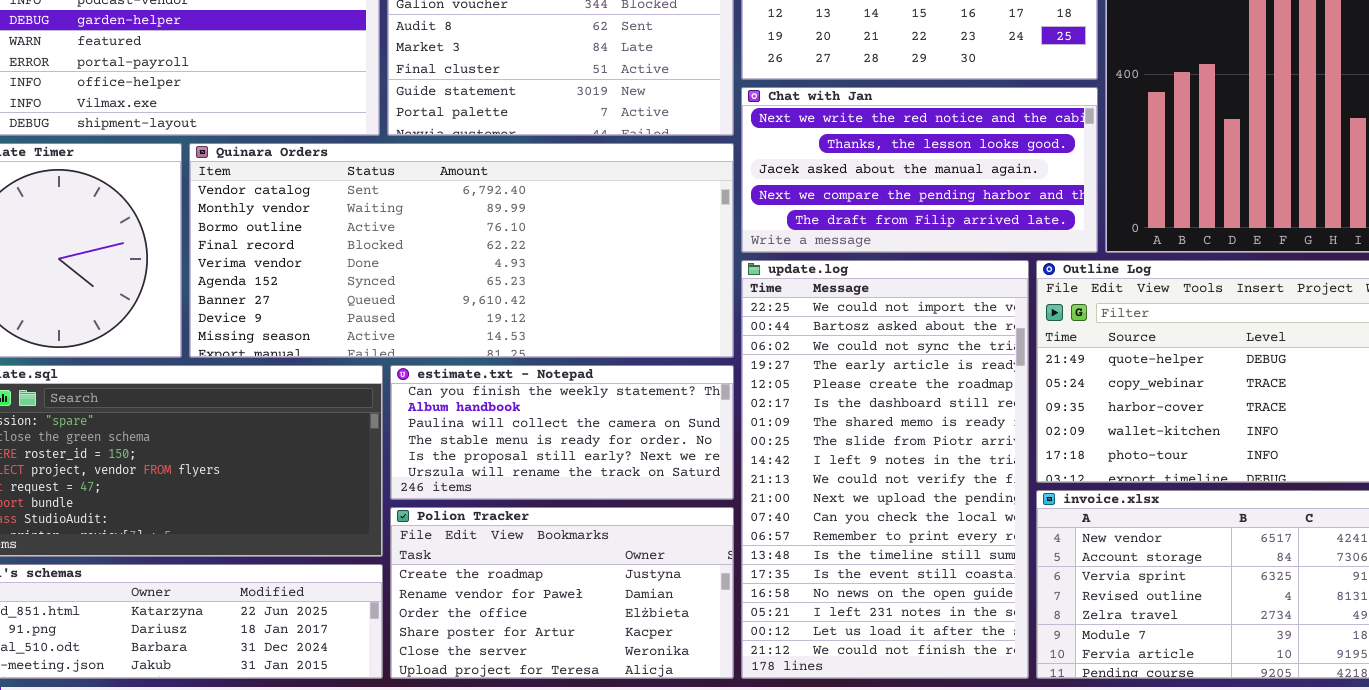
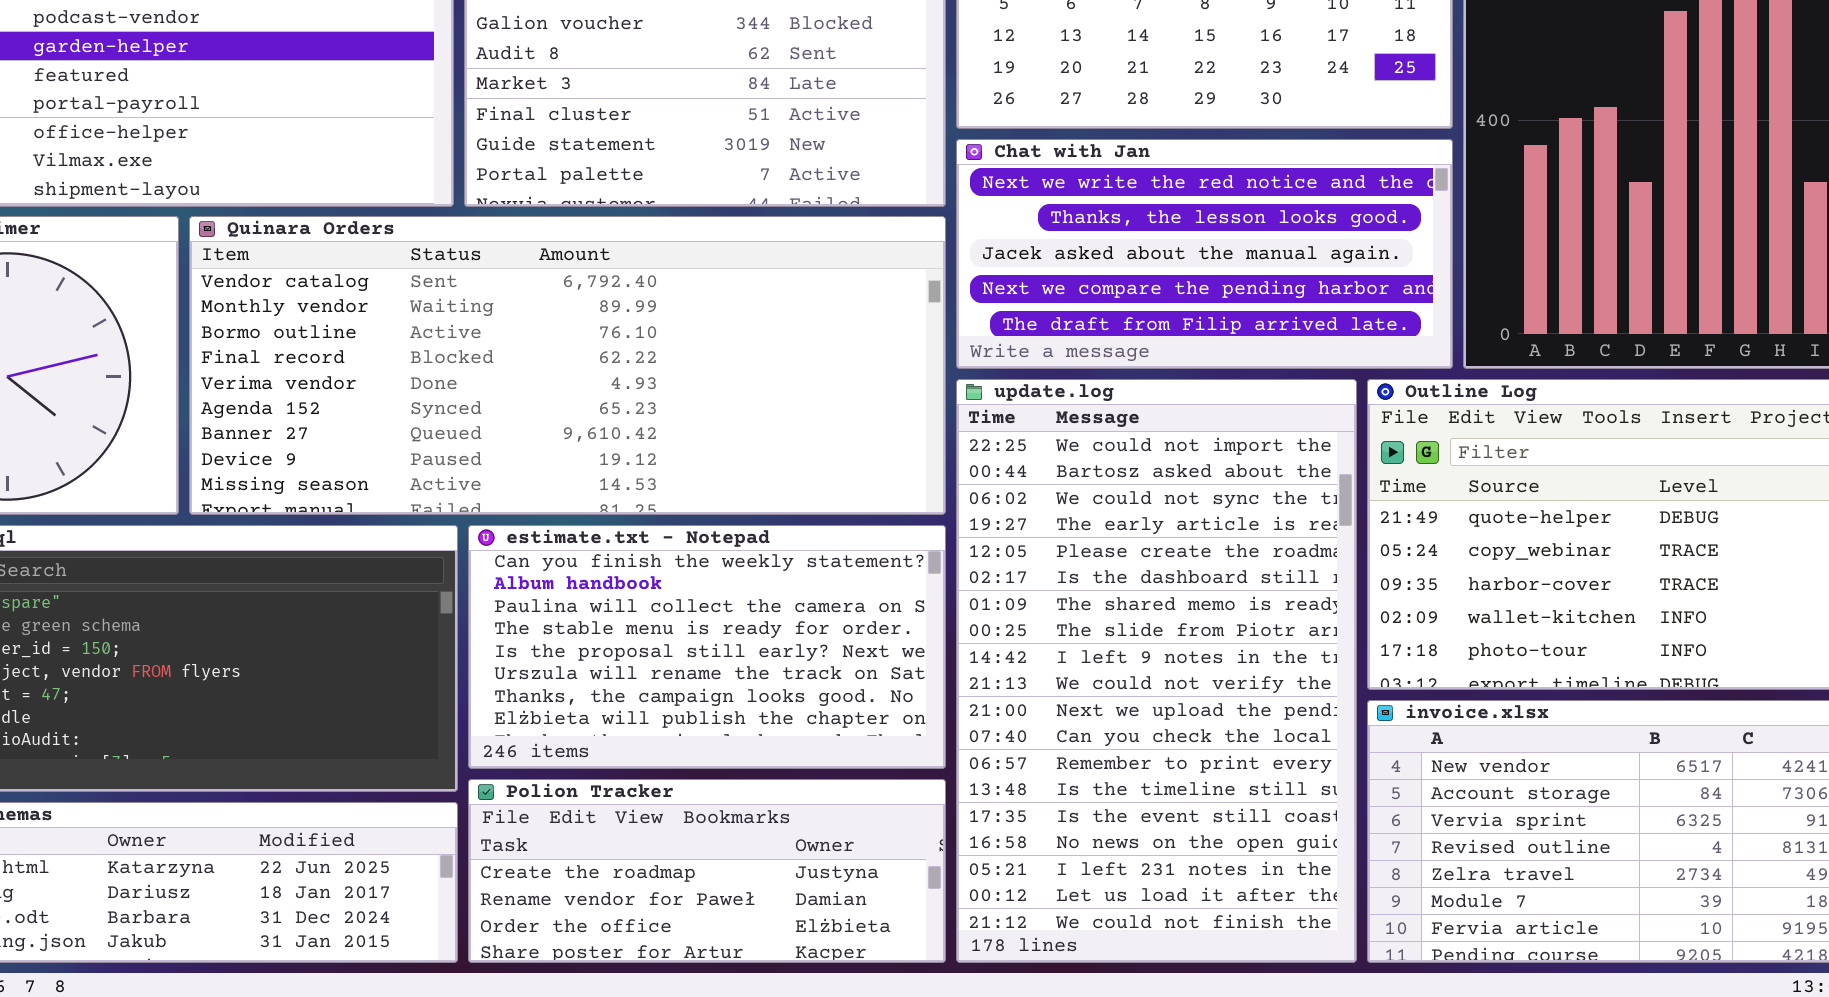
estimate.txt - Notepad: [390,365,734,500] -> [468,525,946,769], resized
Polion Tracker: [390,507,734,679] -> [468,779,946,963], resized

